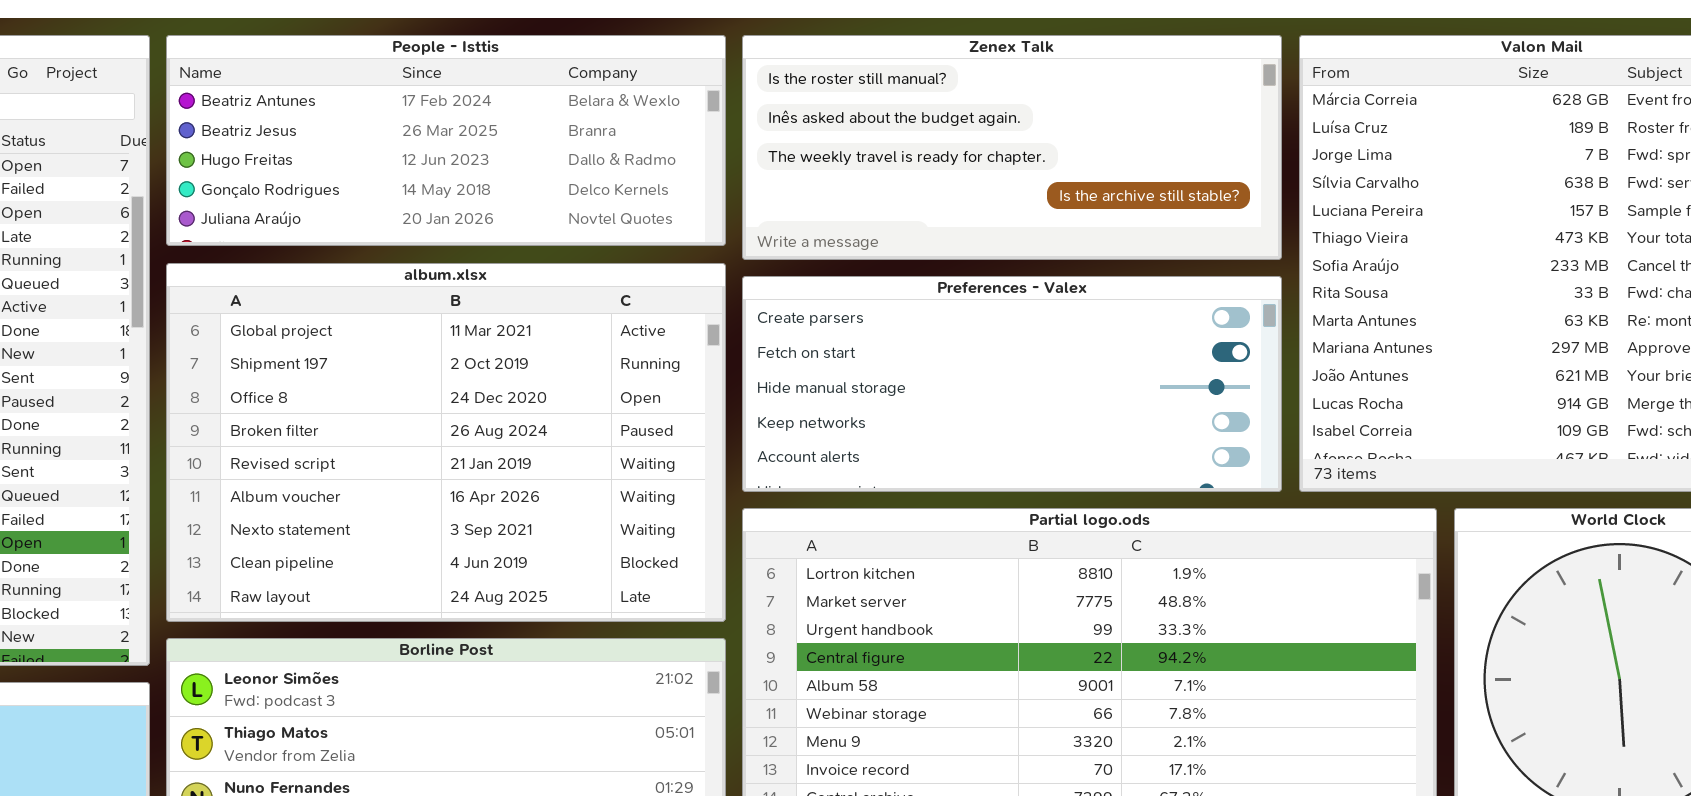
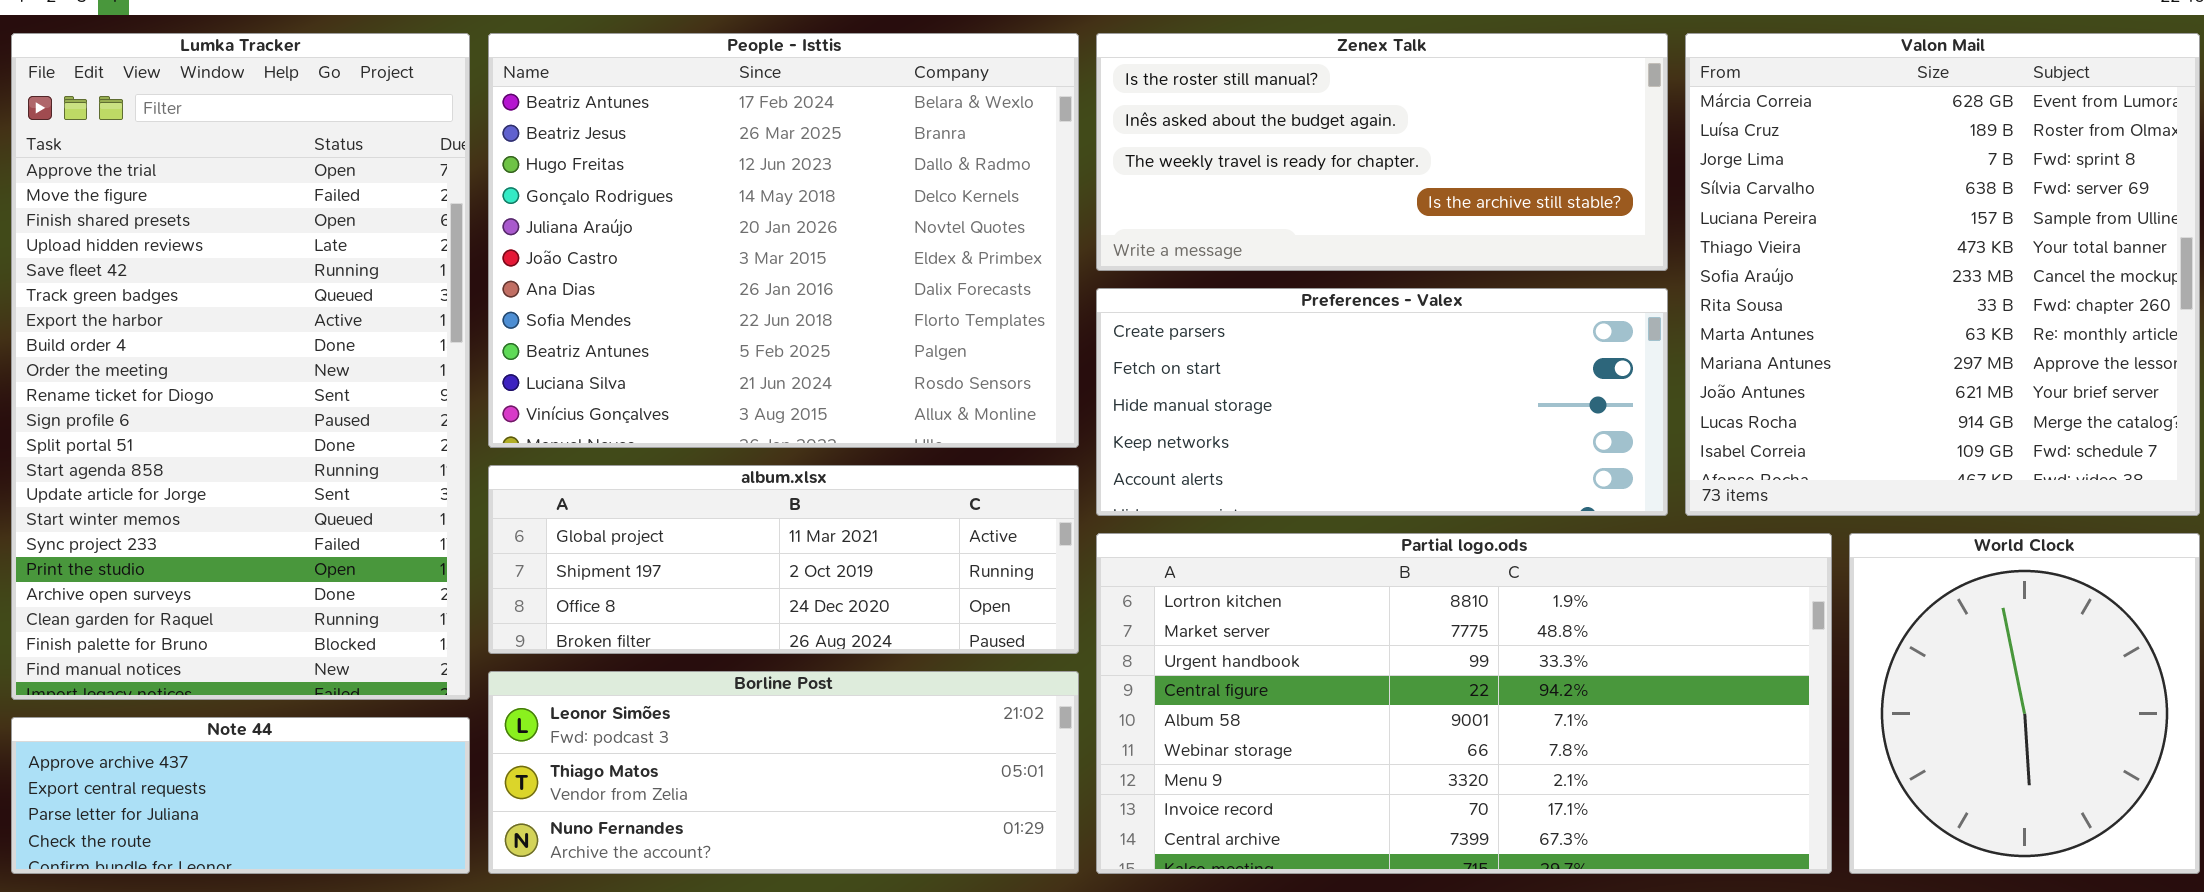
People - Isttis: [166,35,726,246] -> [488,33,1079,448], resized
album.xlsx: [166,263,726,622] -> [488,465,1079,654], resized

